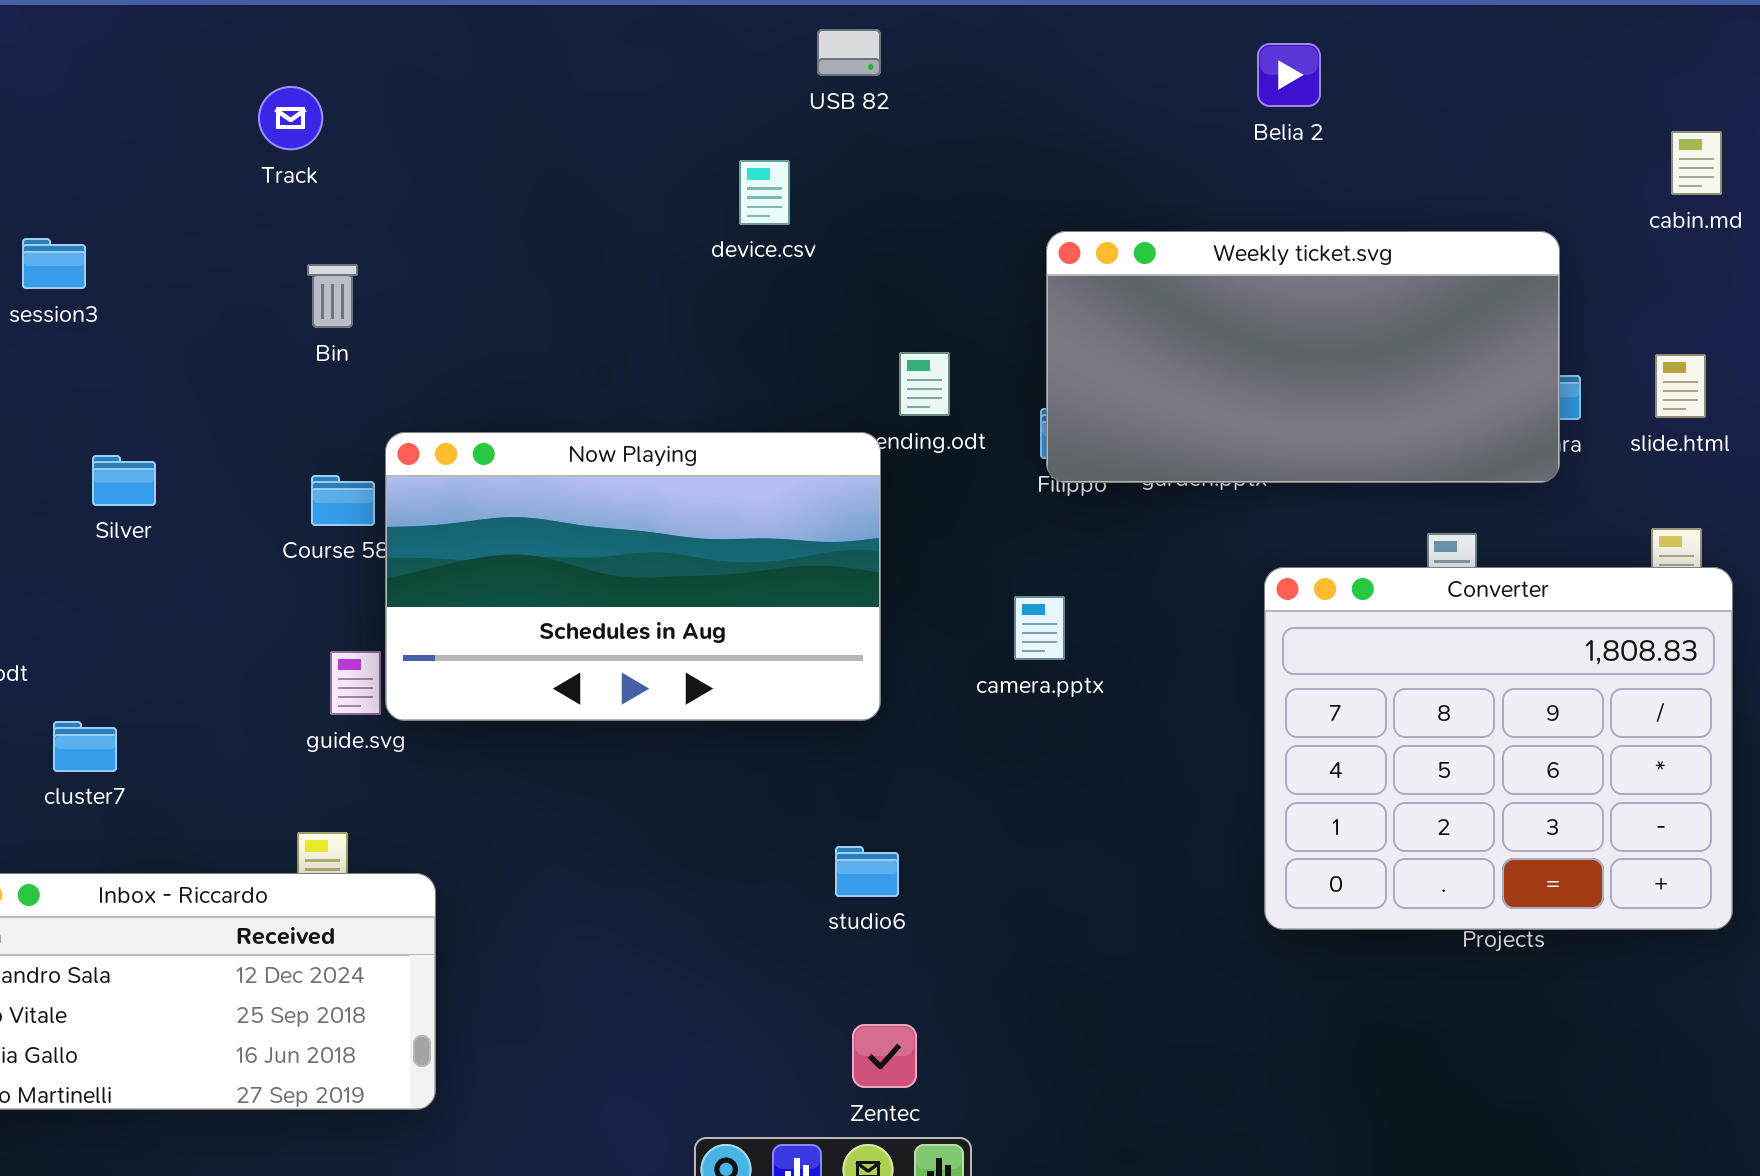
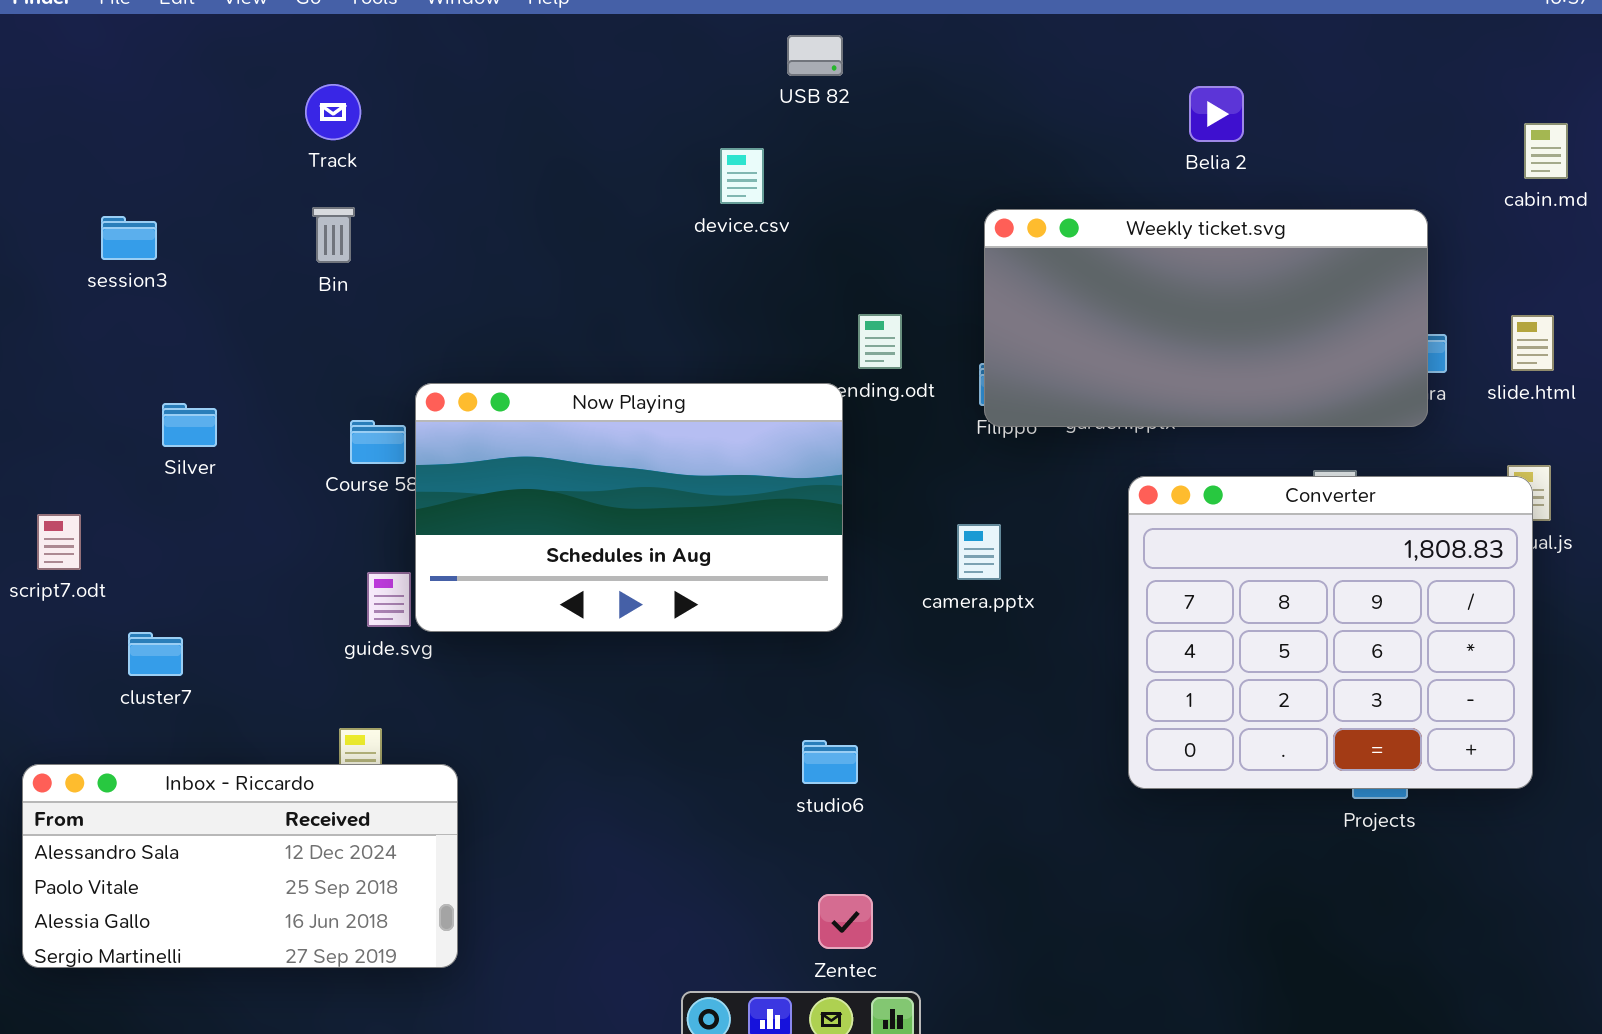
Belia 2: [1257,43,1321,107] -> [1189,86,1244,142], moved
Bin: [307,264,358,328] -> [312,207,355,263], moved
Converter: [1264,567,1733,930] -> [1128,476,1533,789], moved

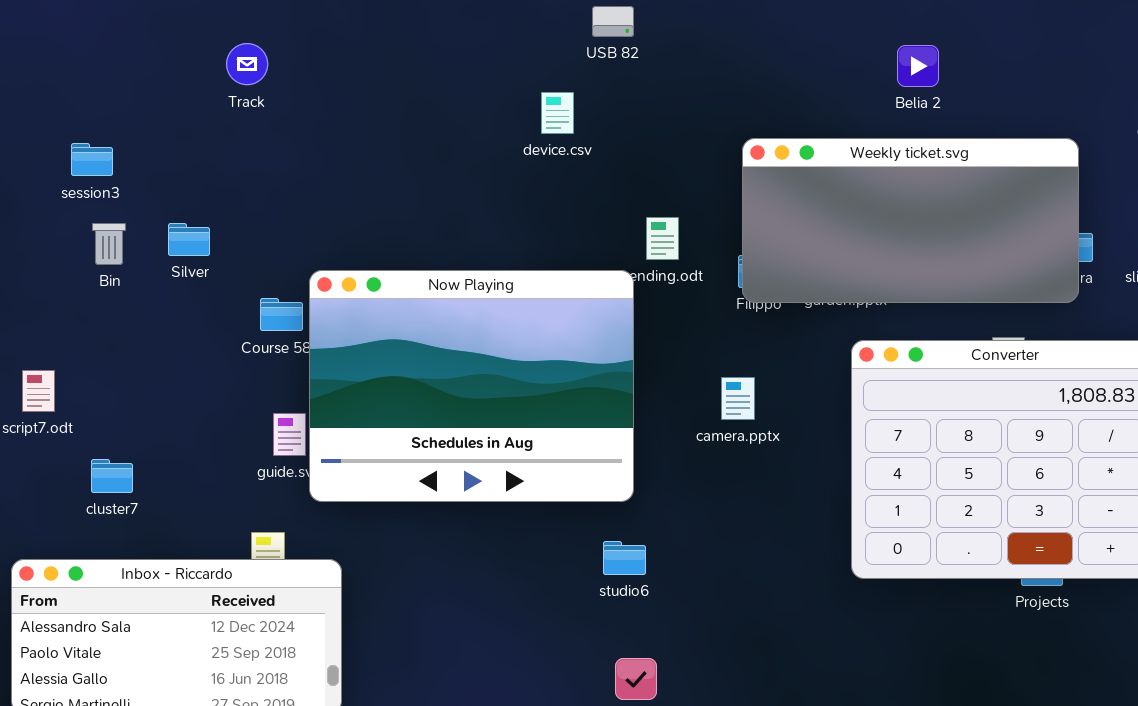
Bin: [312,207,355,263] -> [92,223,126,265], moved
Now Playing: [415,383,843,632] -> [309,270,634,502], resized
Silver: [162,403,217,447] -> [168,223,210,256], moved

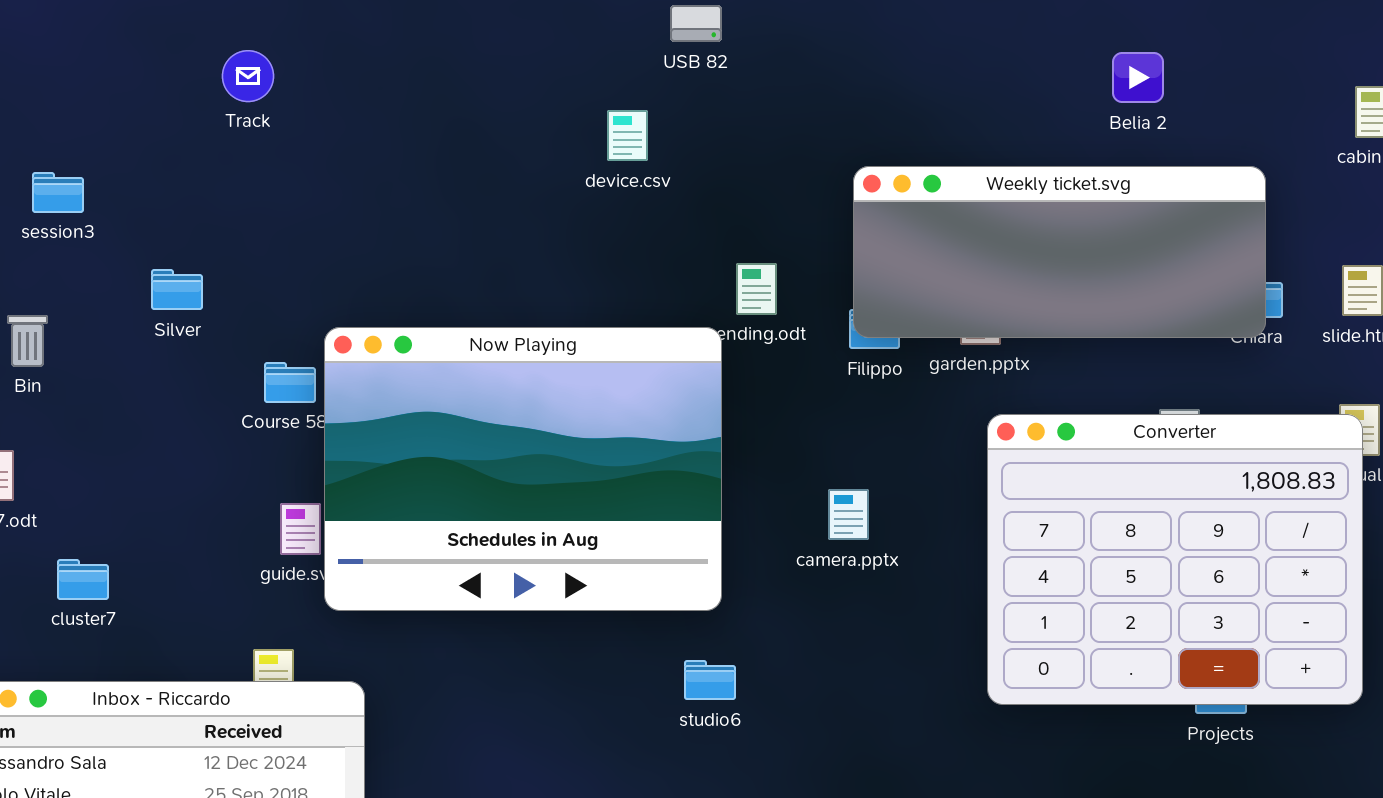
Belia 2: [897,45,939,87] -> [1112,52,1164,103], moved
Weekly ticket.svg: [742,138,1079,303] -> [853,166,1266,338], resized
Bin: [92,223,126,265] -> [7,315,48,367], moved
camera.pptx: [721,377,755,420] -> [828,489,869,540], moved

